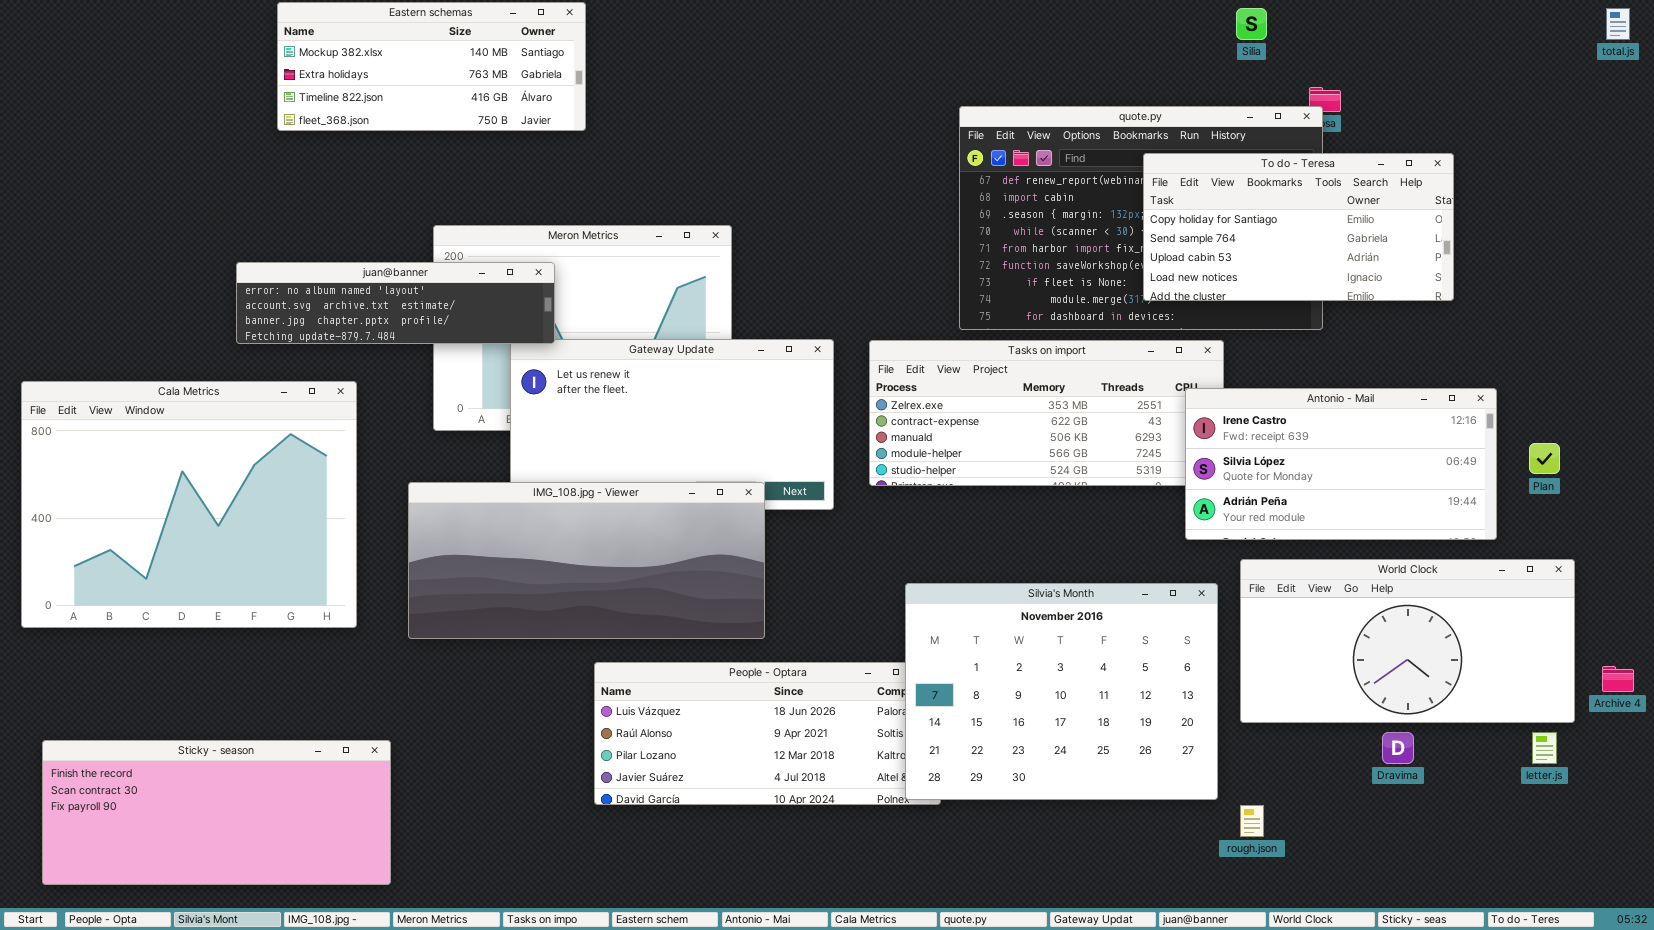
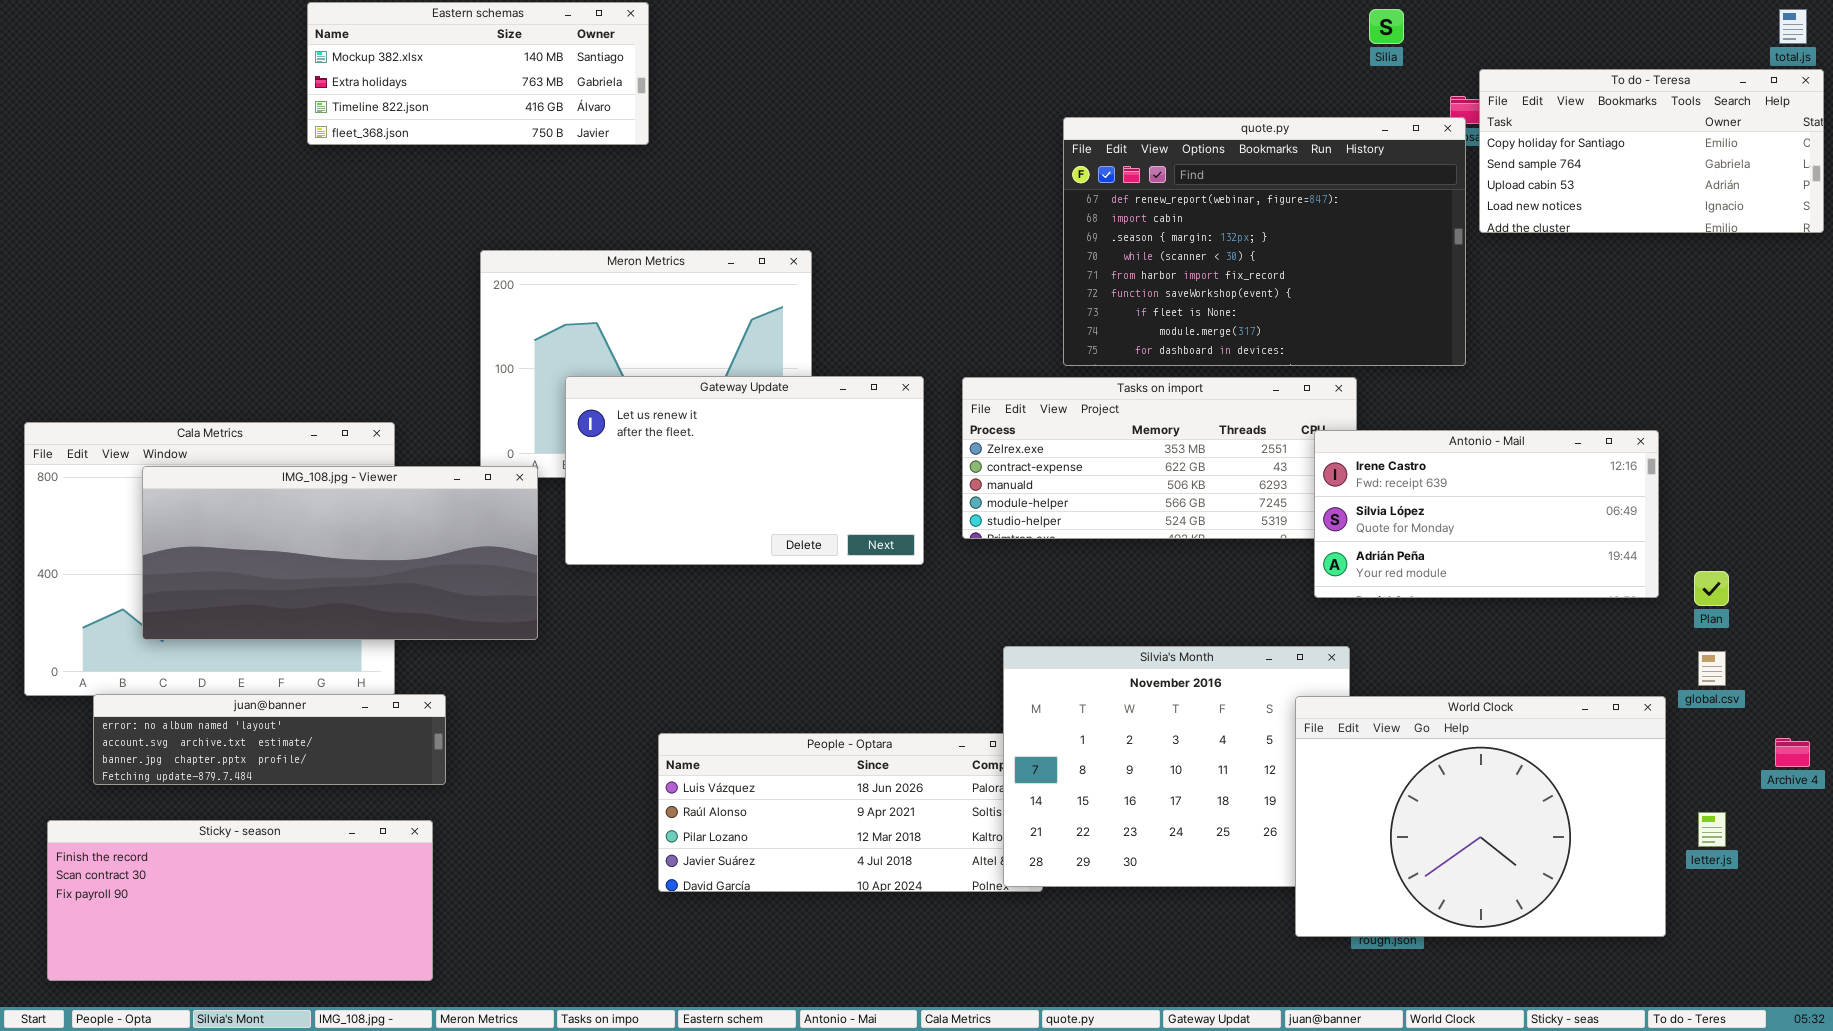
To do - Teresa: [1143,153,1454,301] -> [1479,69,1824,233], moved
juan@banner: [236,262,555,344] -> [93,694,446,785], moved
Plan: [1529,443,1560,474] -> [1694,571,1729,606], moved
IMG_108.jpg - Viewer: [408,482,765,639] -> [142,466,538,640], moved
World Clock: [1240,559,1575,723] -> [1295,696,1666,937], moved, resized

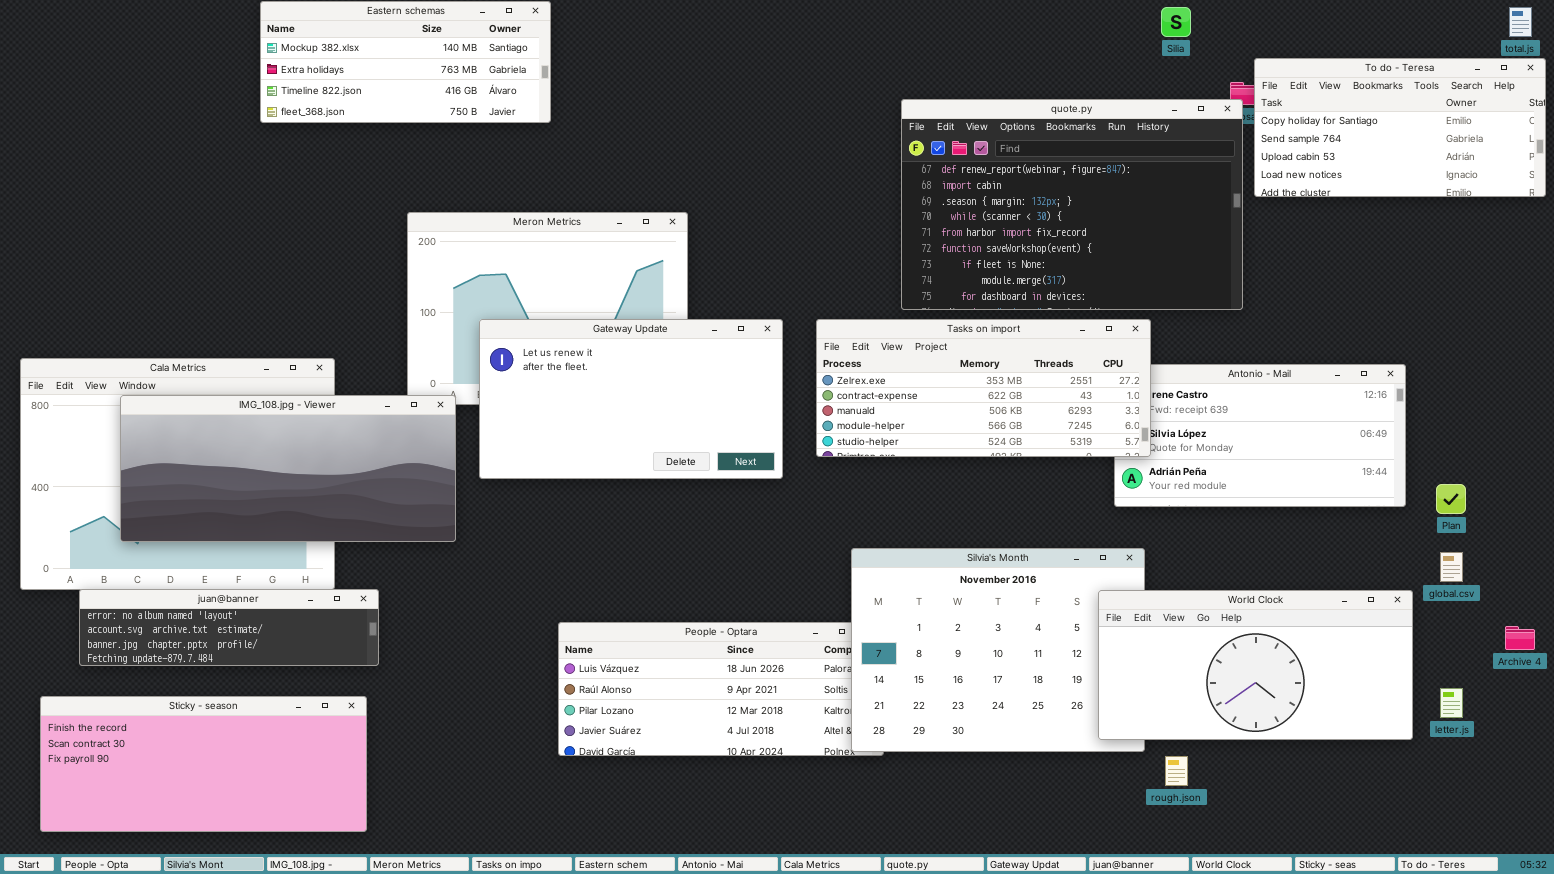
Tasks on import: [962,377,1357,539] -> [816,319,1151,457], raised
World Clock: [1295,696,1666,937] -> [1098,590,1413,740], resized

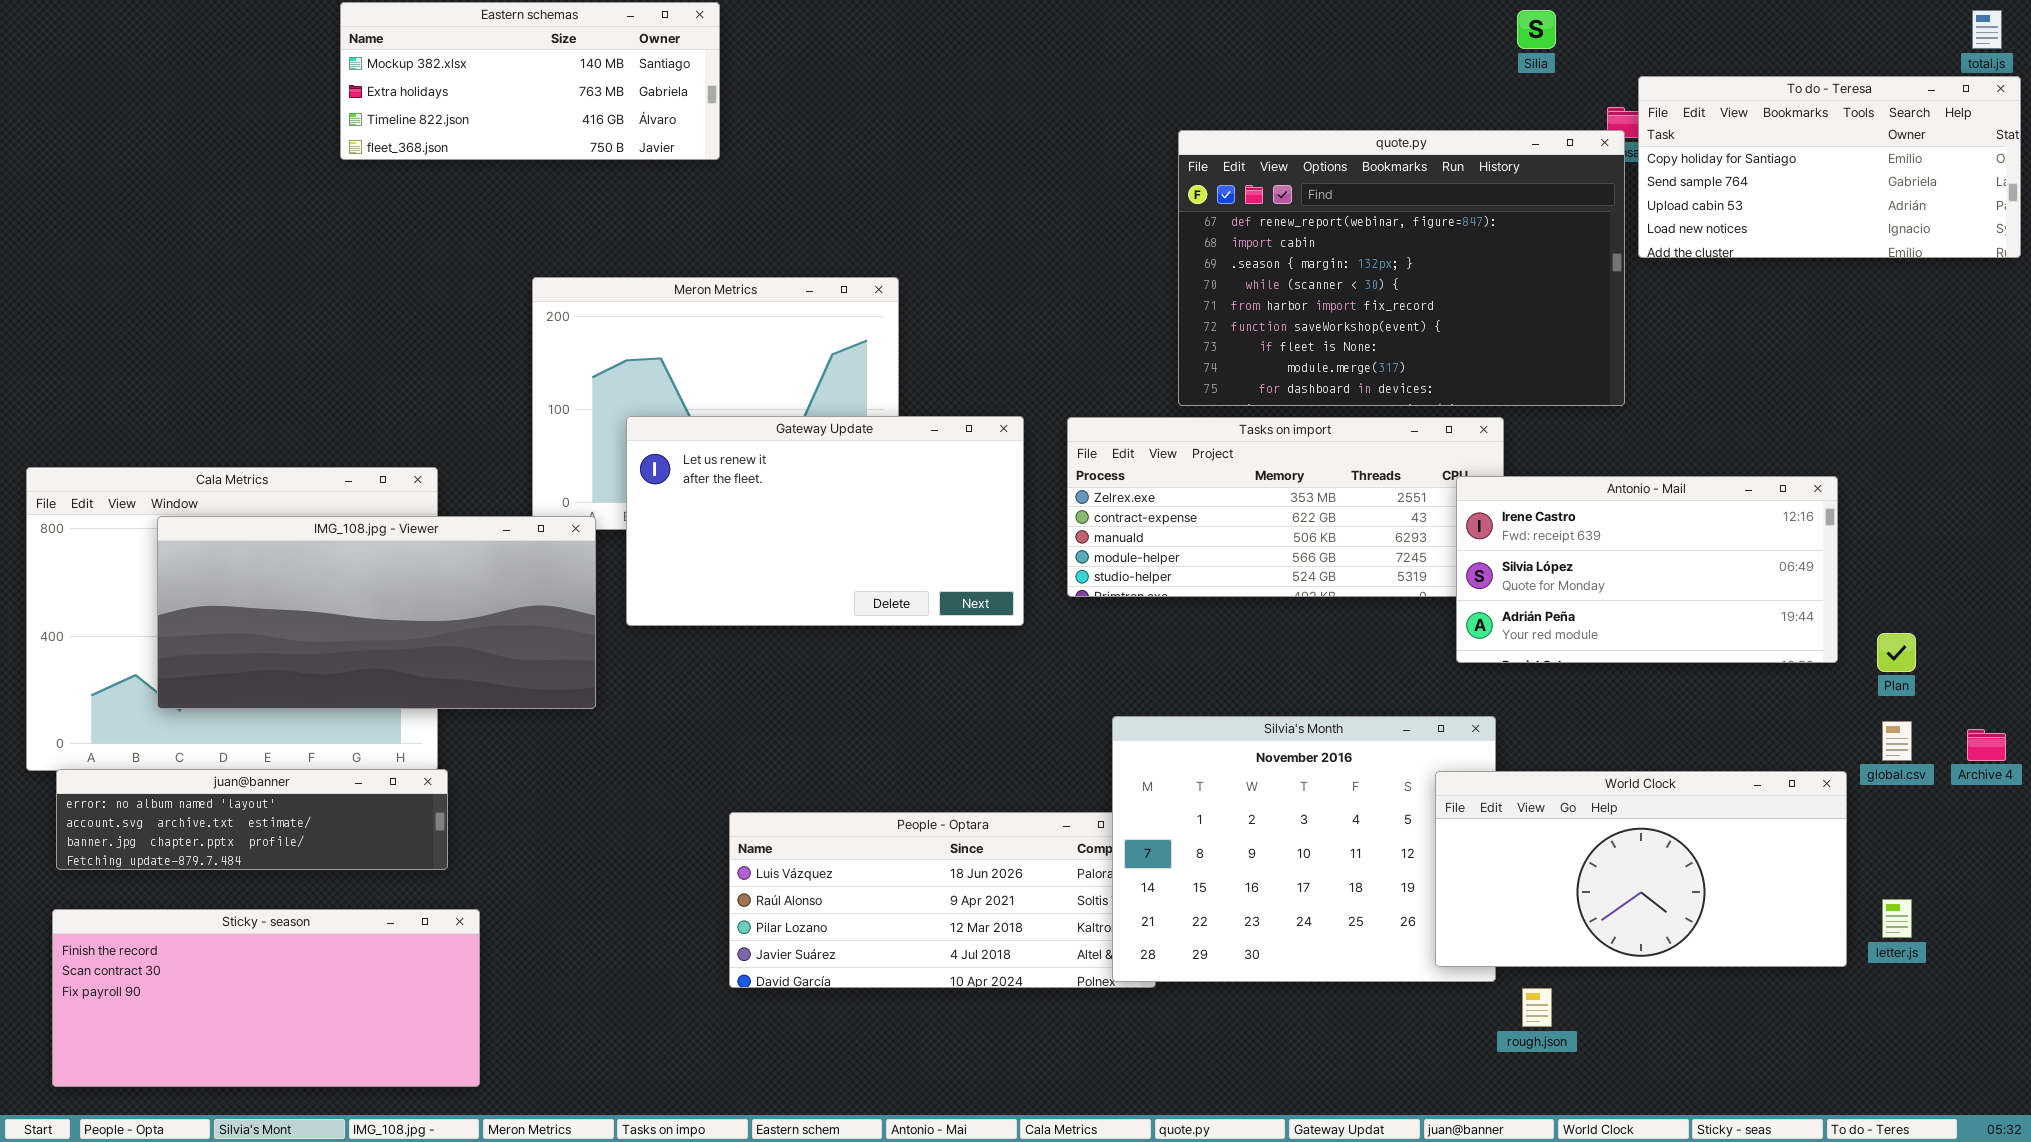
Antonio - Mail: [1114,364,1406,507] -> [1456,476,1838,663], raised
juan@banner: [79,589,379,666] -> [56,769,448,870], moved
Archive 4: [1505,626,1535,650] -> [1967,729,2006,761], moved

